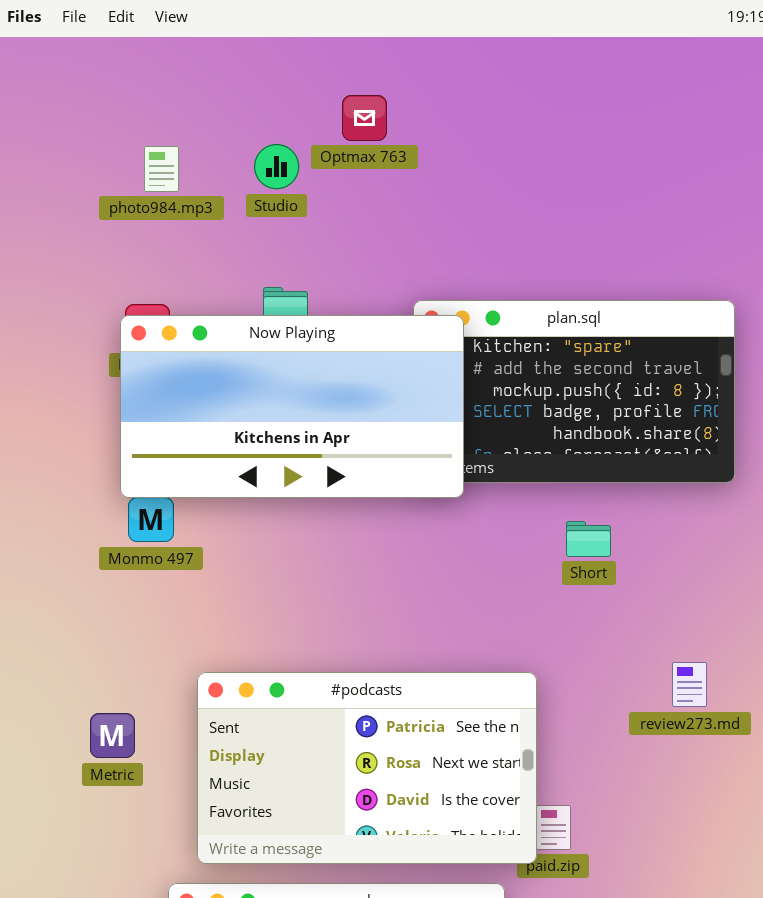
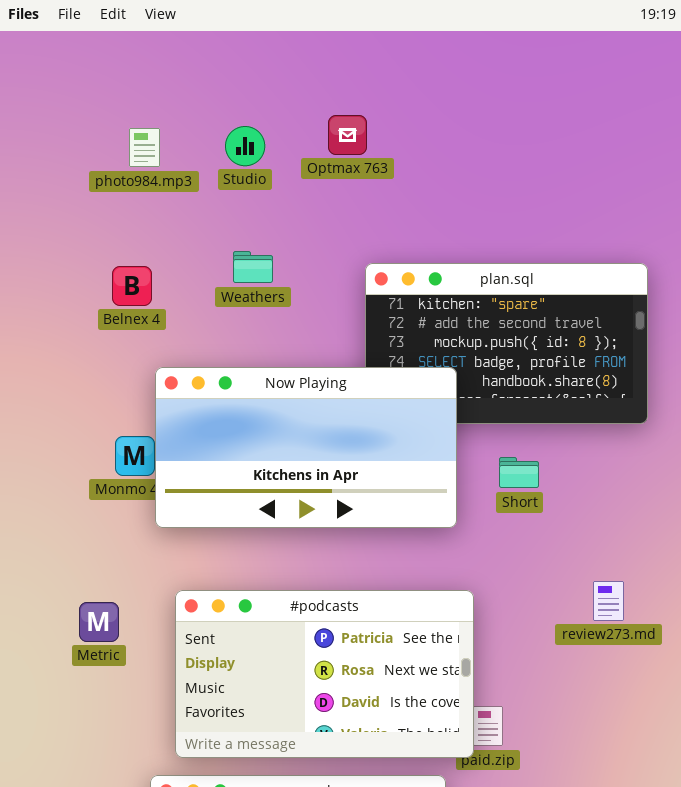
Optmax 763: [342,95,387,141] -> [328,115,367,155], moved
Now Playing: [120,315,464,498] -> [155,367,457,528], moved
Metric: [90,713,135,758] -> [79,602,119,642], moved

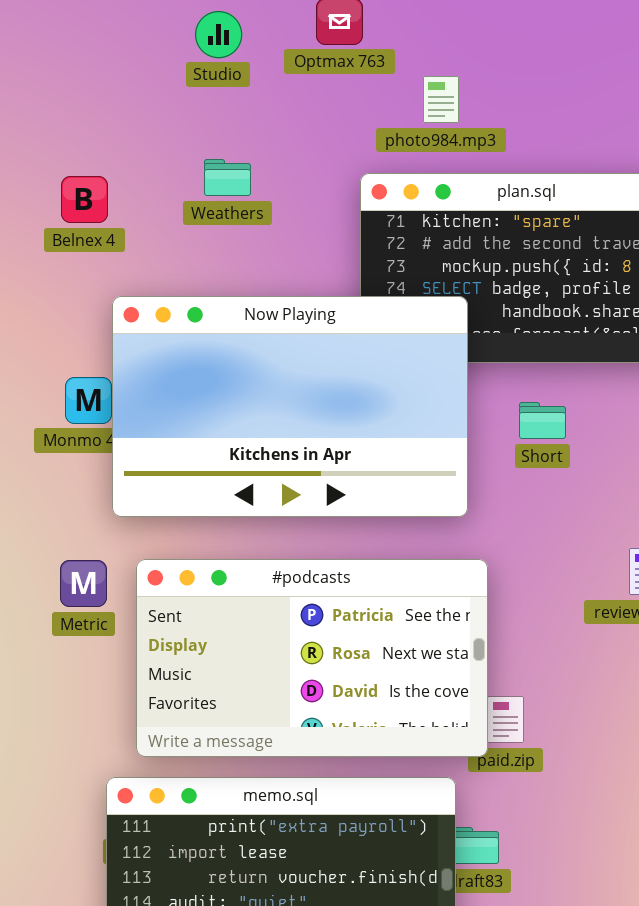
photo984.mp3: [129,128,160,167] -> [423,76,459,123], moved
Now Playing: [155,367,457,528] -> [112,296,468,517], resized
Metric: [79,602,119,642] -> [60,560,107,607], moved

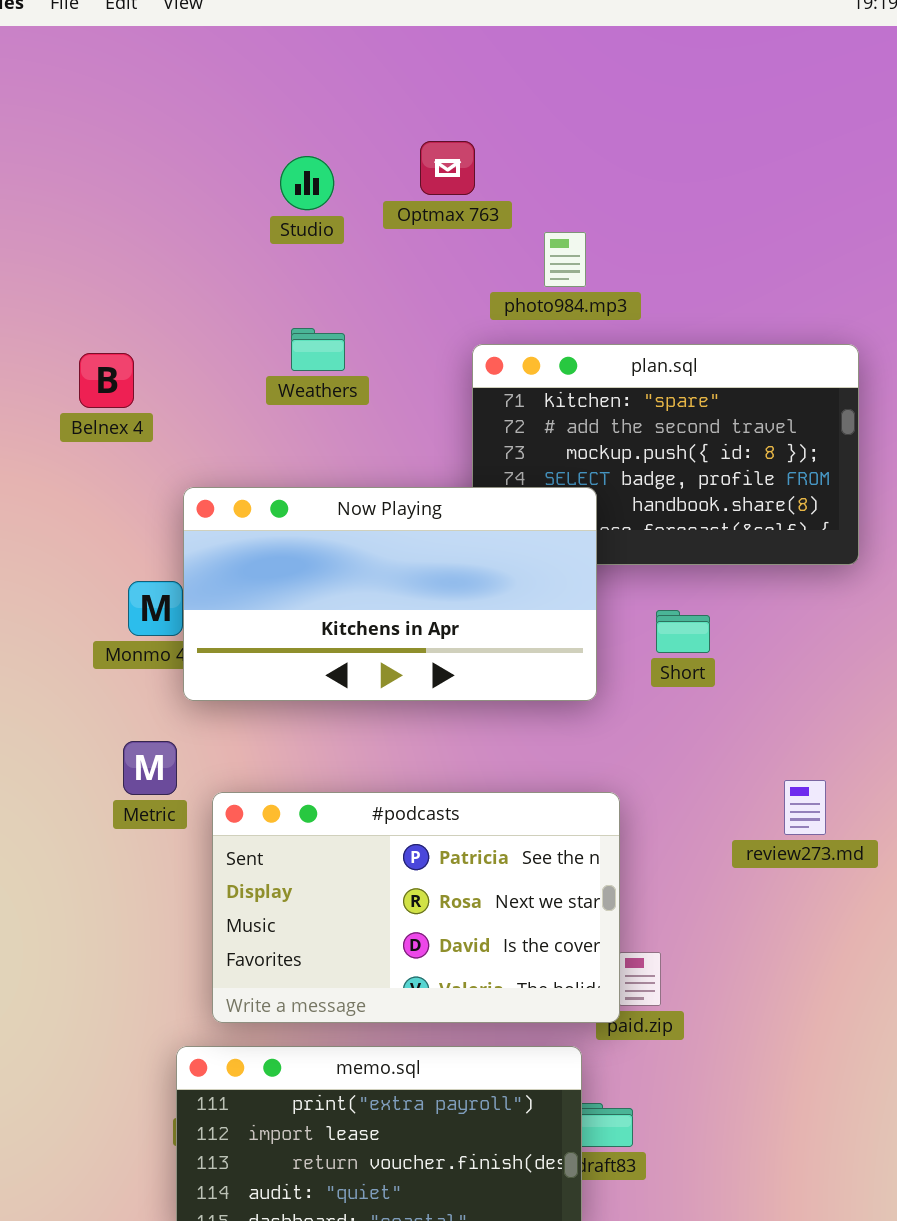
Belnex 4: [61,176,108,223] -> [79,353,134,408], moved
Now Playing: [112,296,468,517] -> [183,487,597,701], resized
Metric: [60,560,107,607] -> [123,741,177,795], moved

